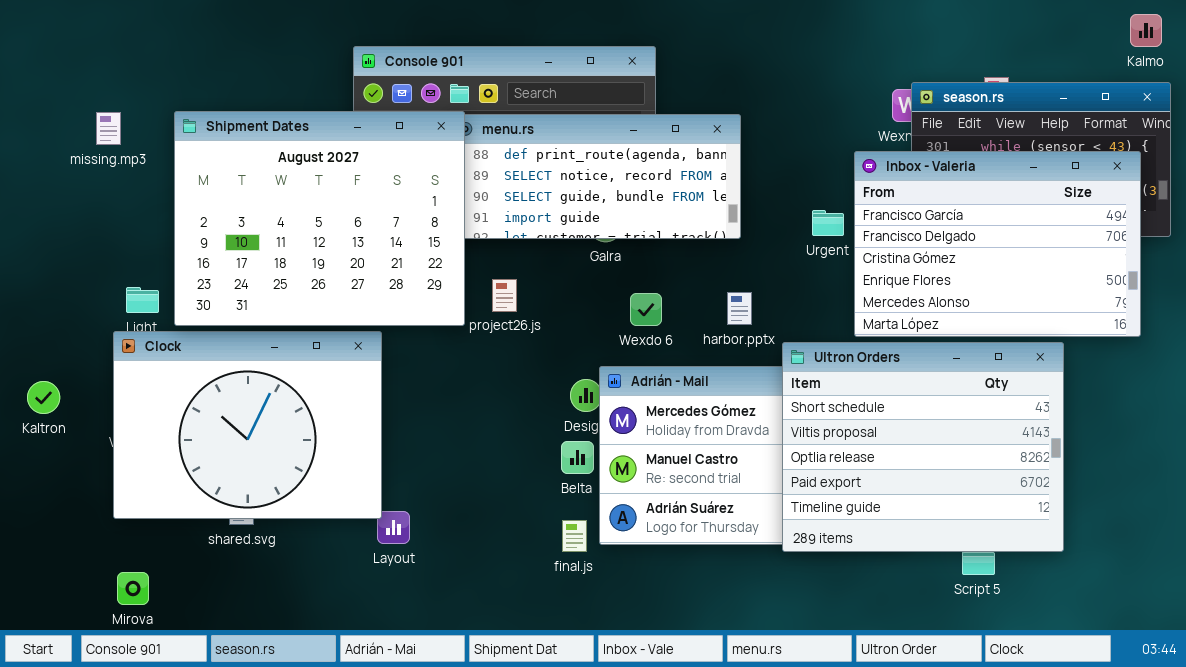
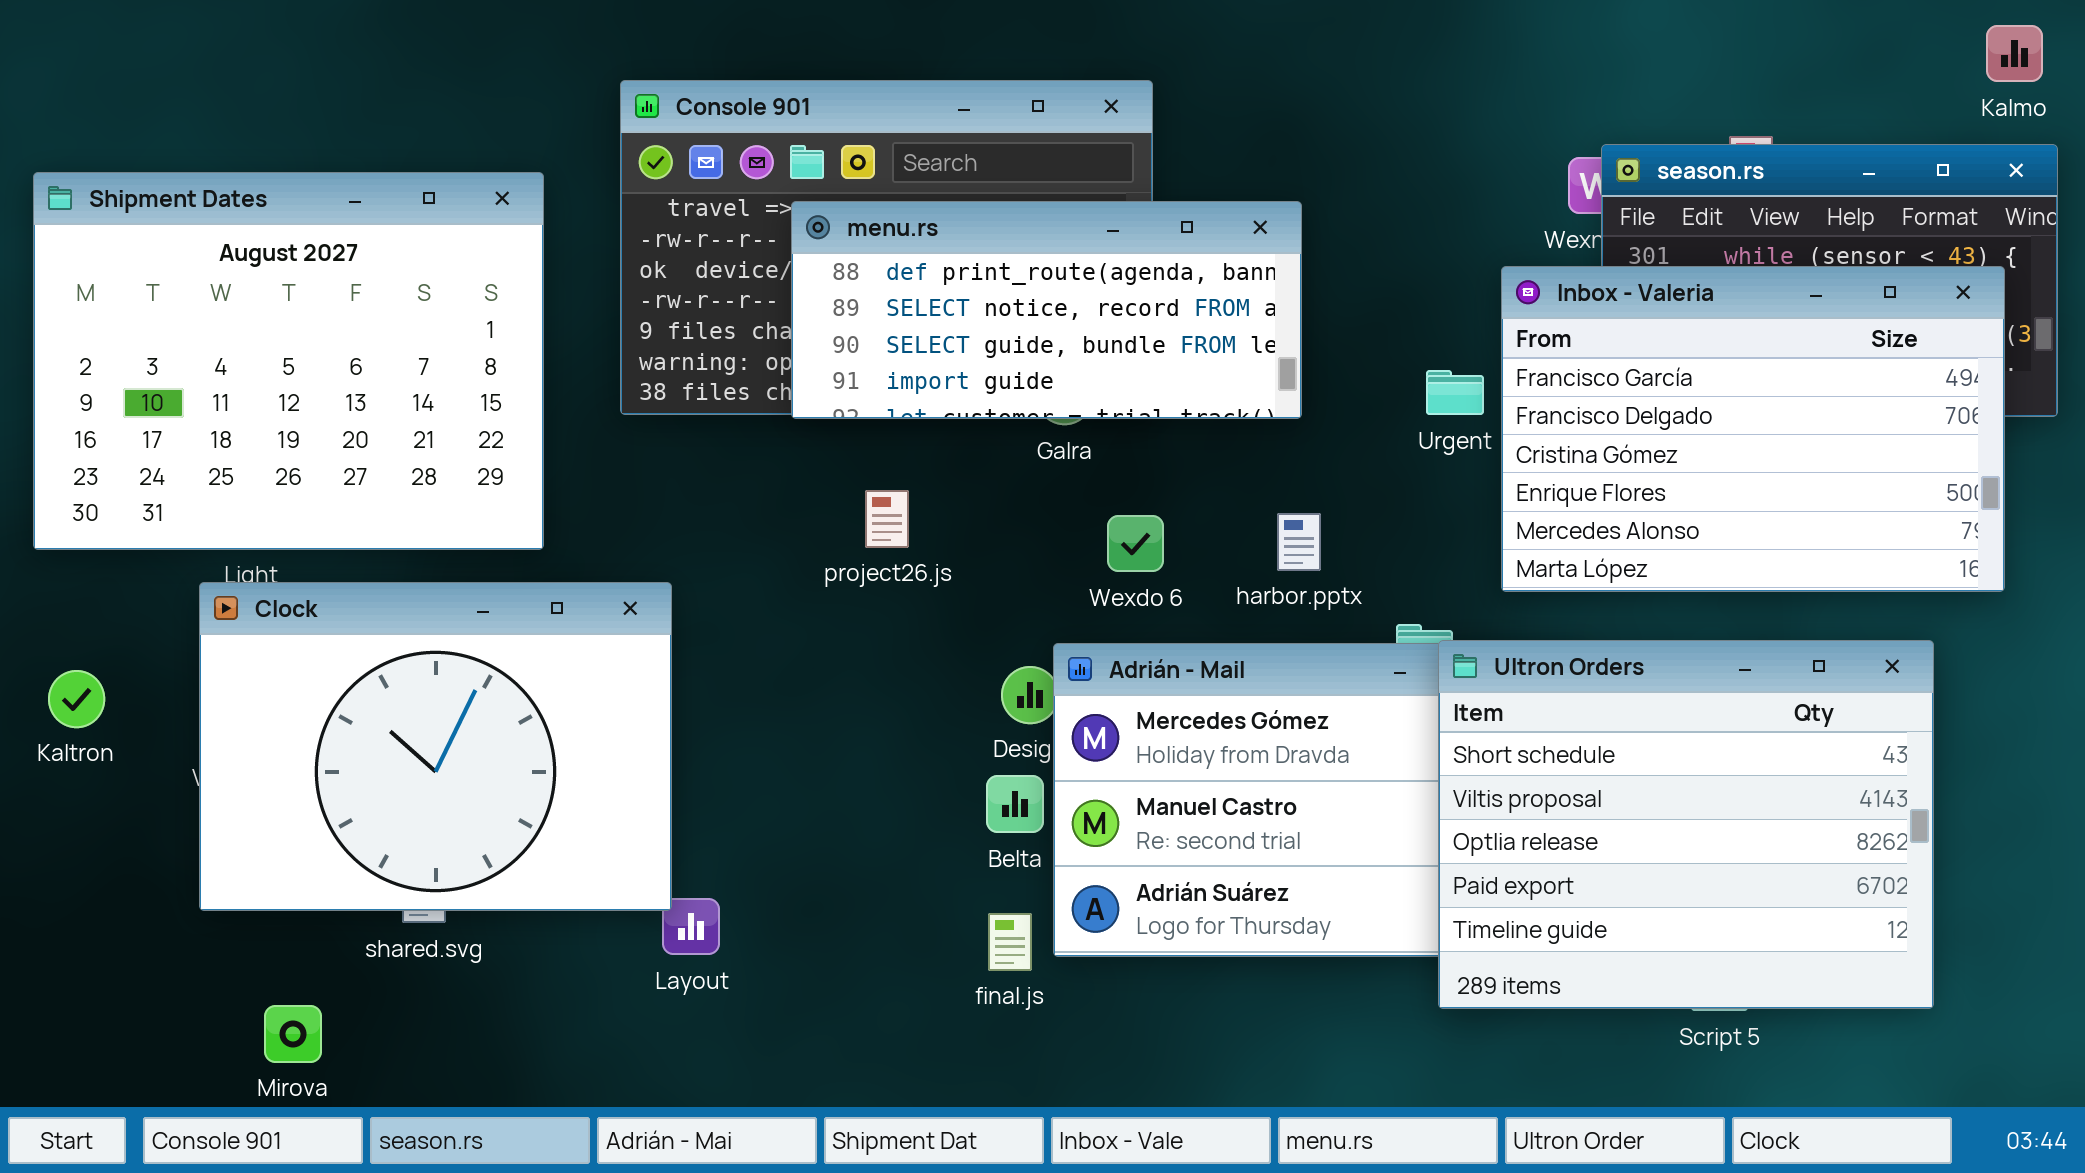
Shipment Dates: [174,111,465,326] -> [33,172,544,550], moved
Ultron Orders: [782,342,1064,552] -> [1438,640,1934,1009], moved
Mirova: [117,572,149,605] -> [264,1005,322,1063], moved

